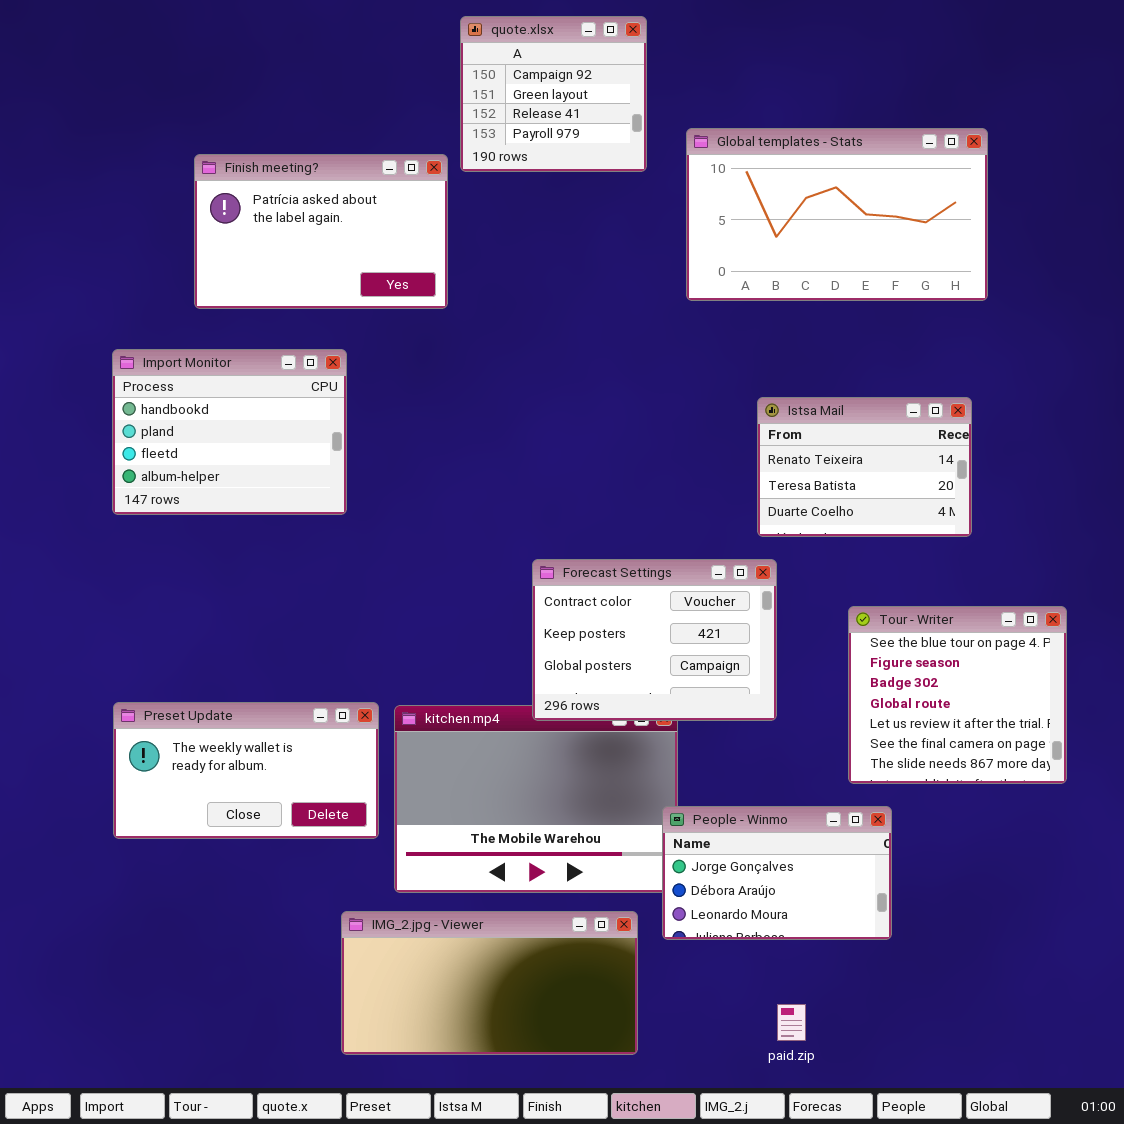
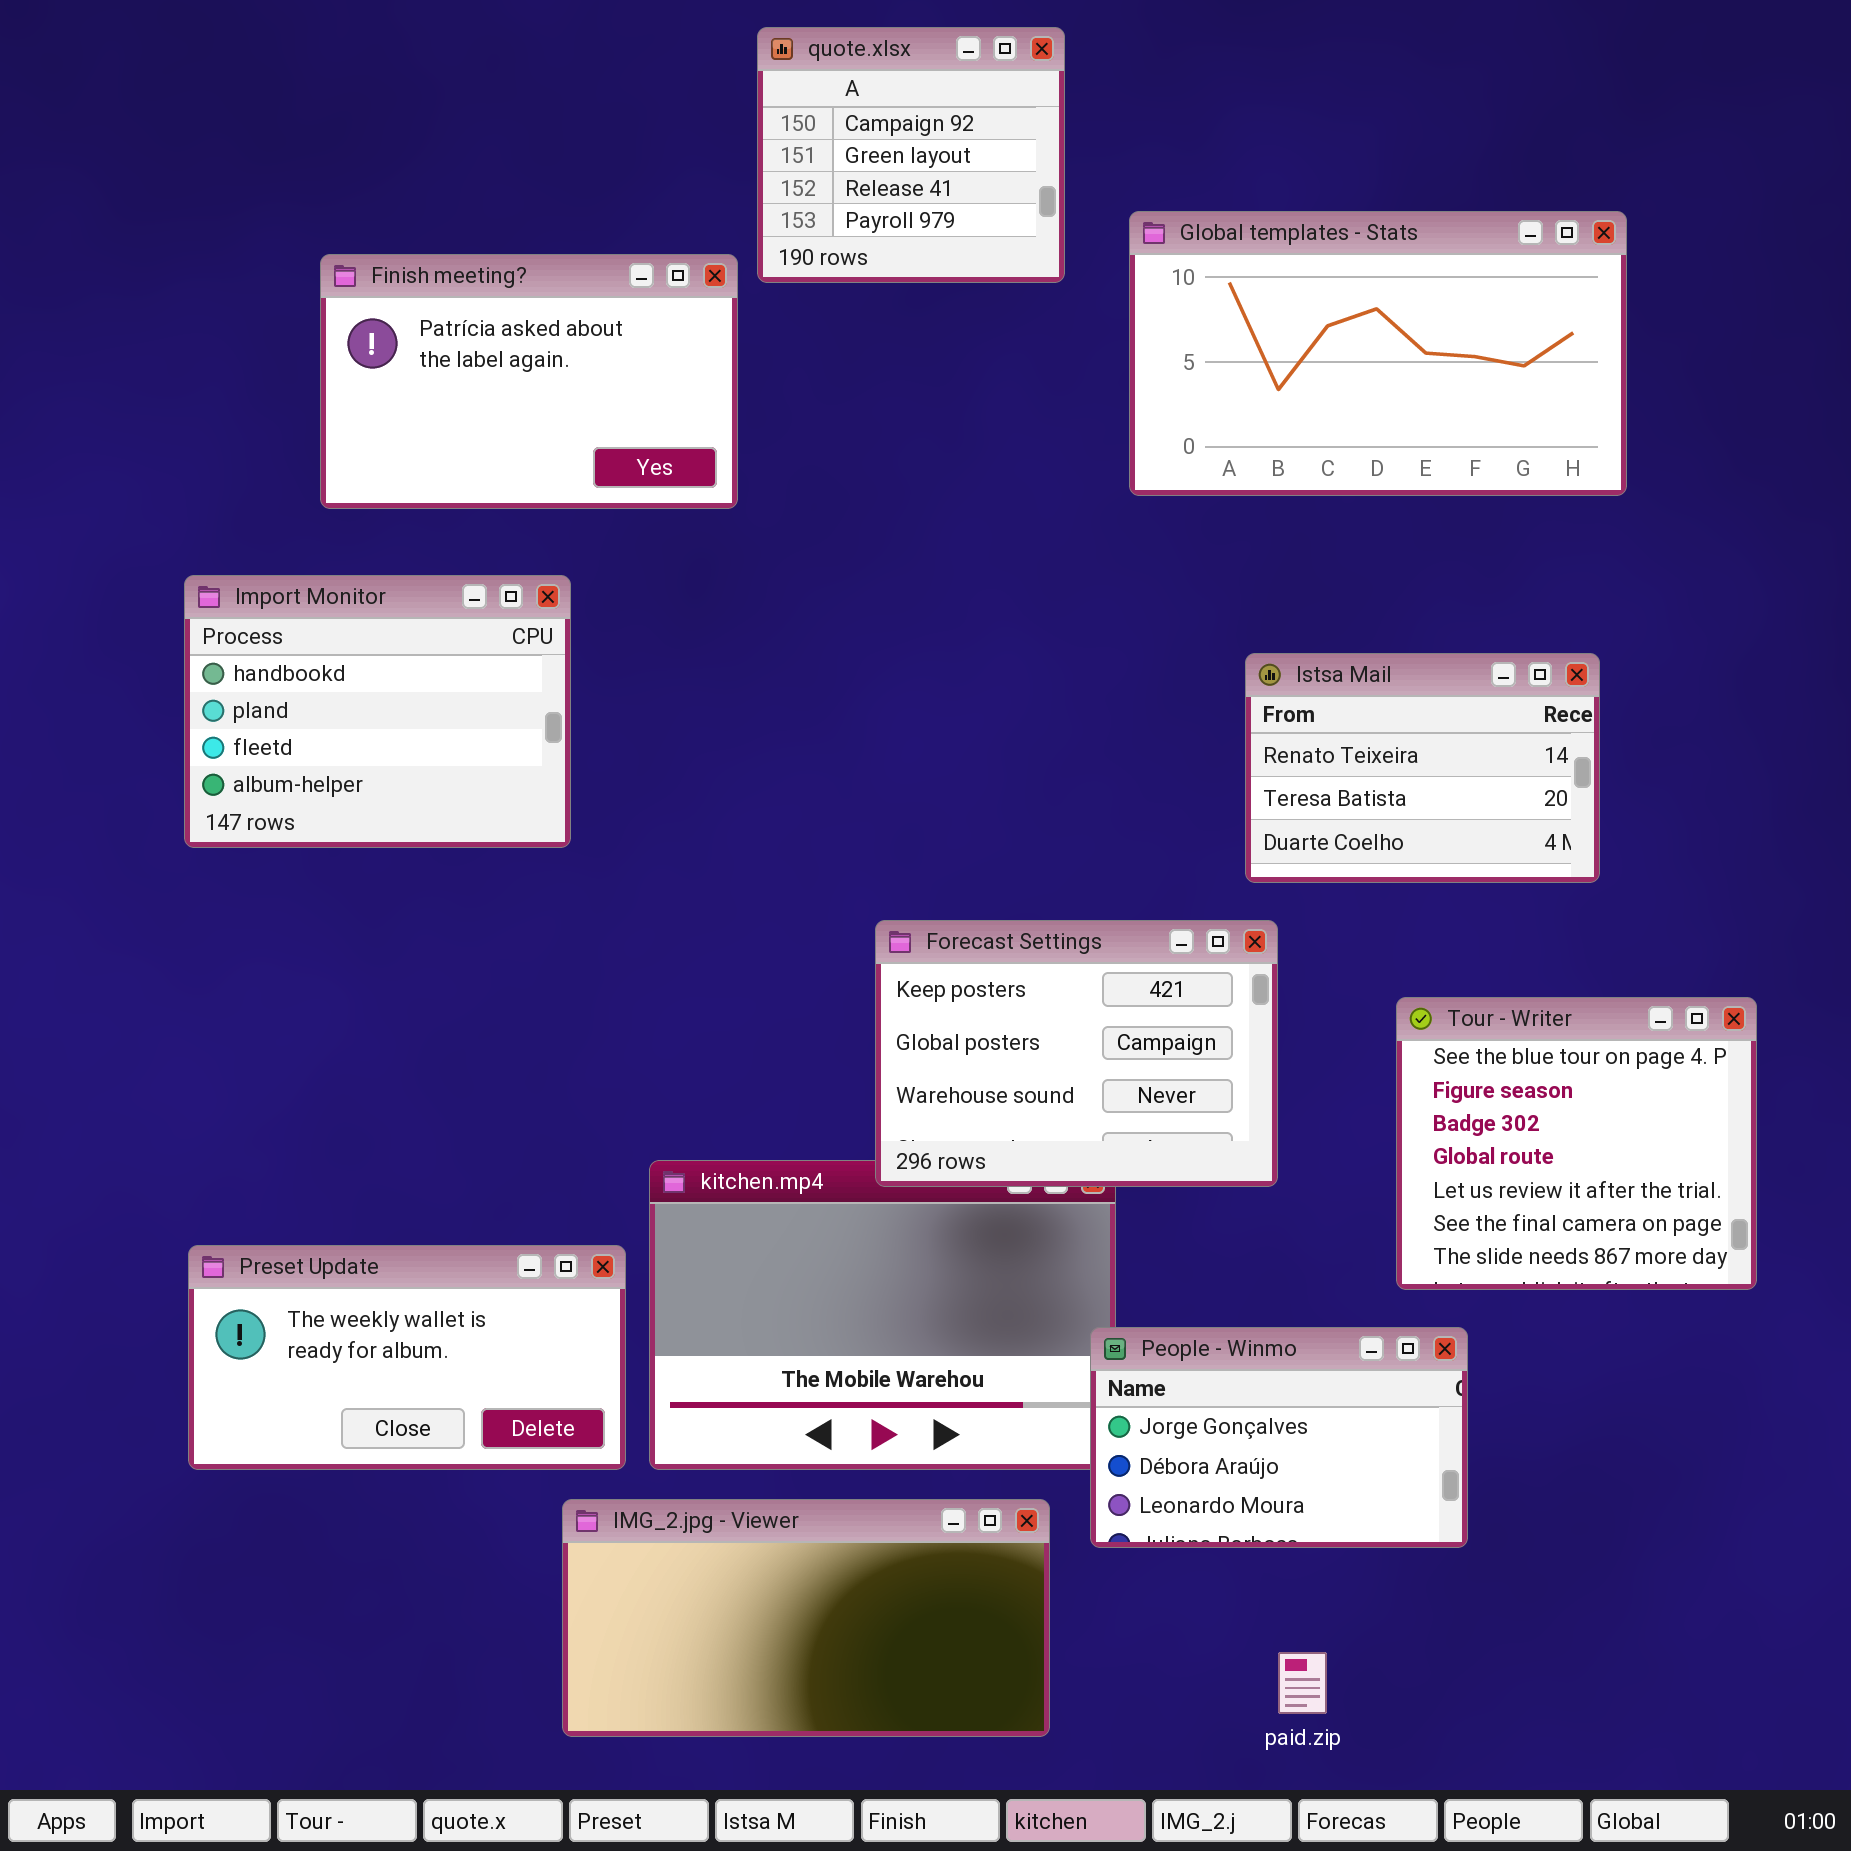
Forecast Settings: [532,559,777,721] -> [875,920,1278,1187], scrolled down 1 row
Preset Update: [113,702,379,839] -> [188,1245,626,1470], moved

